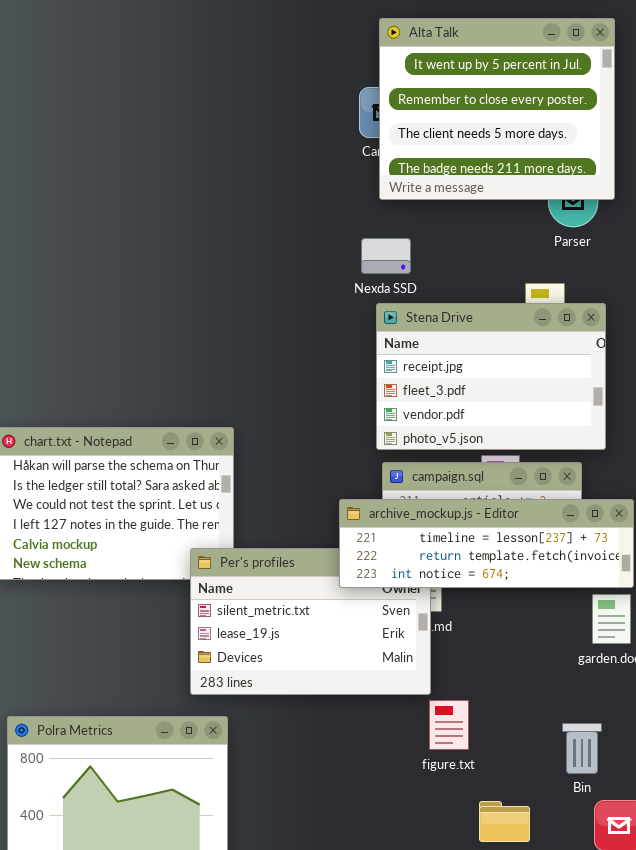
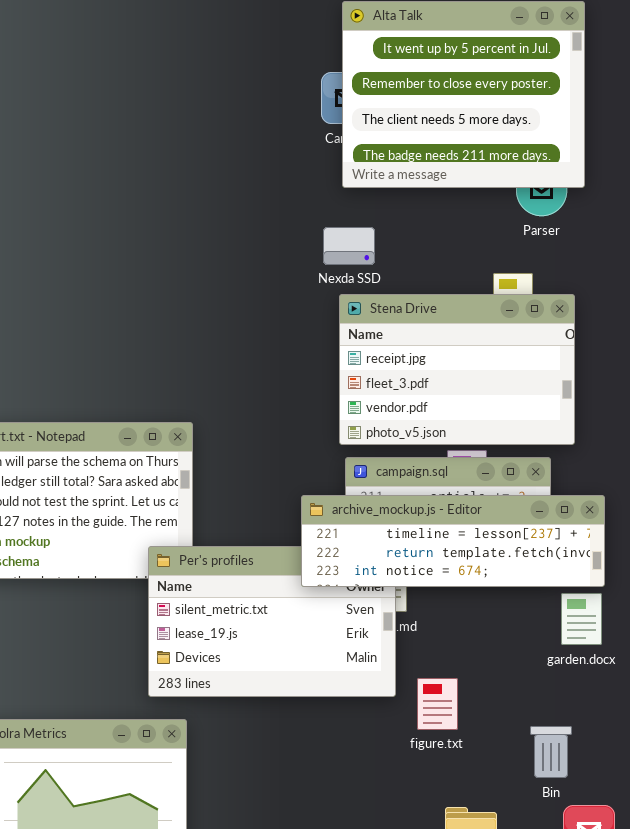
figure.txt: [429,700,469,750] -> [417,678,458,730], moved

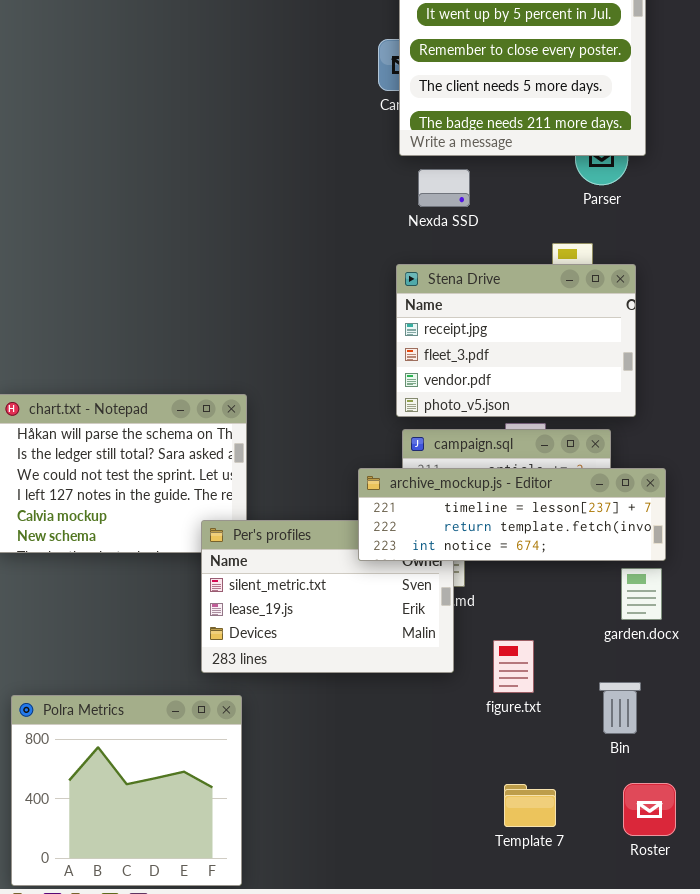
Nexda SSD: [323,227,375,265] -> [418,169,470,207], moved
figure.txt: [417,678,458,730] -> [493,640,534,693], moved
Bin: [530,726,572,778] -> [599,682,641,734], moved

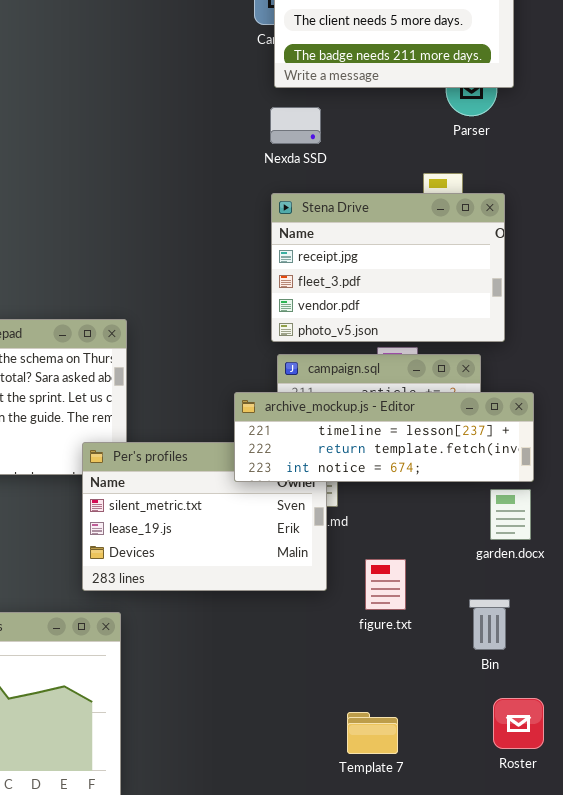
Nexda SSD: [418,169,470,207] -> [270,107,321,144], moved
Template 7: [504,784,556,827] -> [347,712,398,754], moved

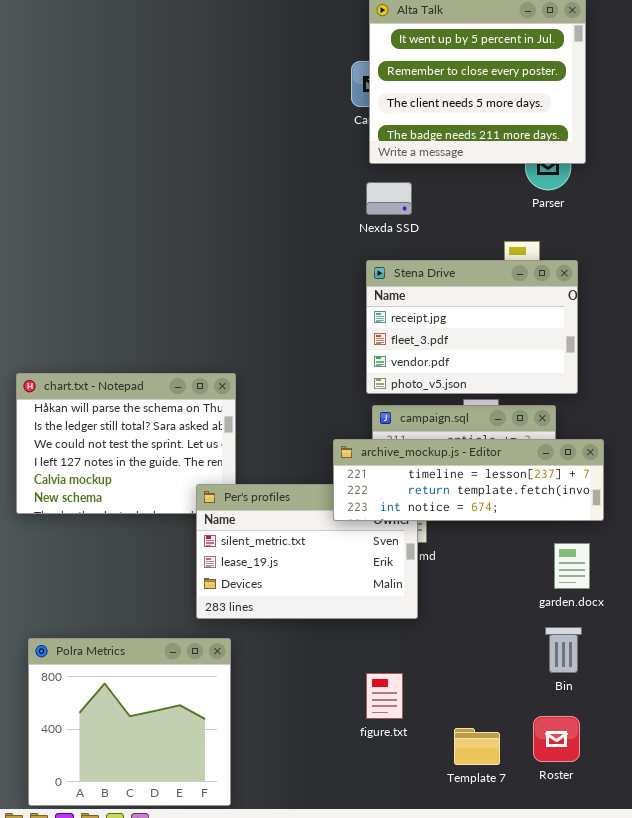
garden.docx: [490,489,531,540] -> [554,543,590,589], moved
figure.txt: [365,559,406,610] -> [366,673,403,719], moved
Roster: [493,698,544,749] -> [533,716,580,762], moved
Template 7: [347,712,398,754] -> [454,728,500,765], moved

